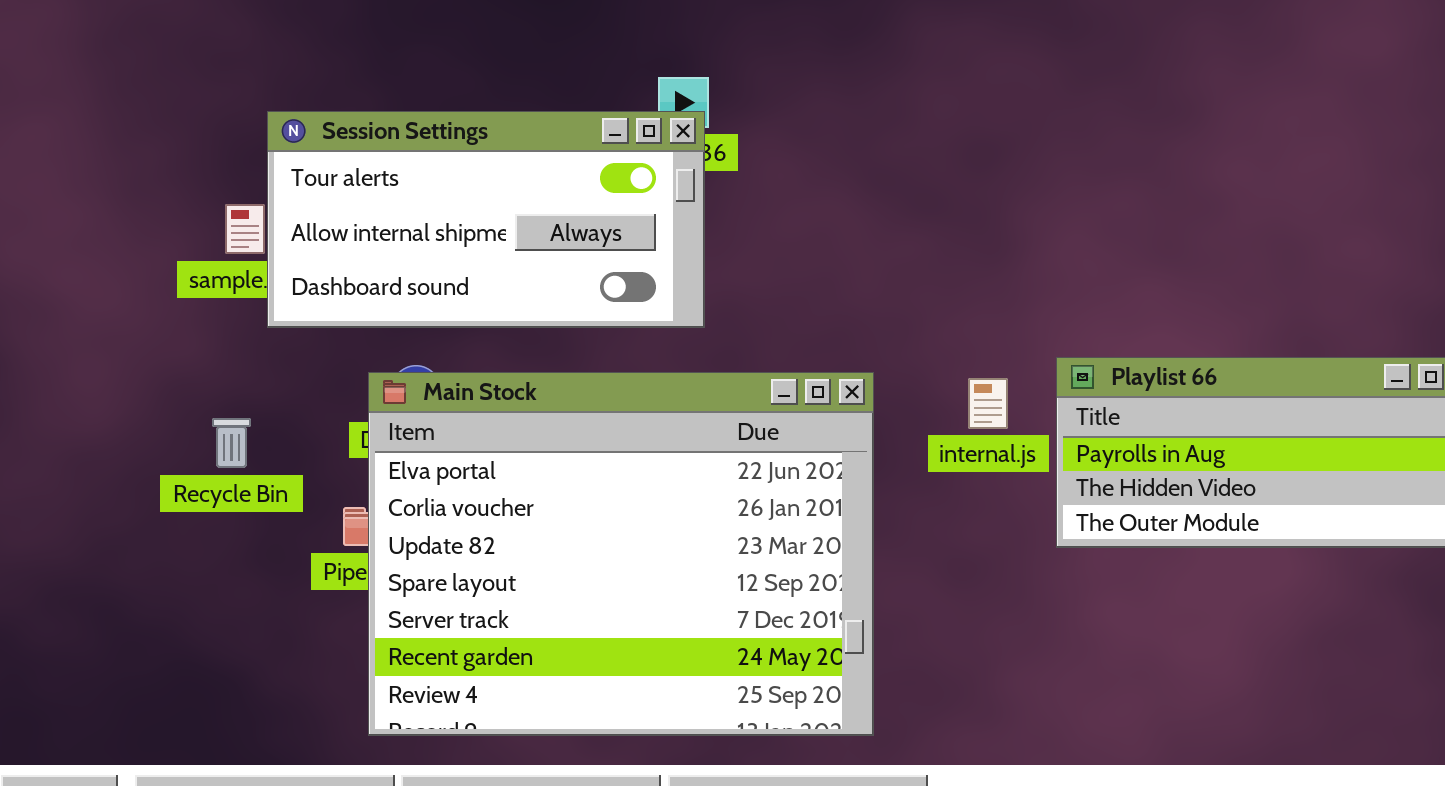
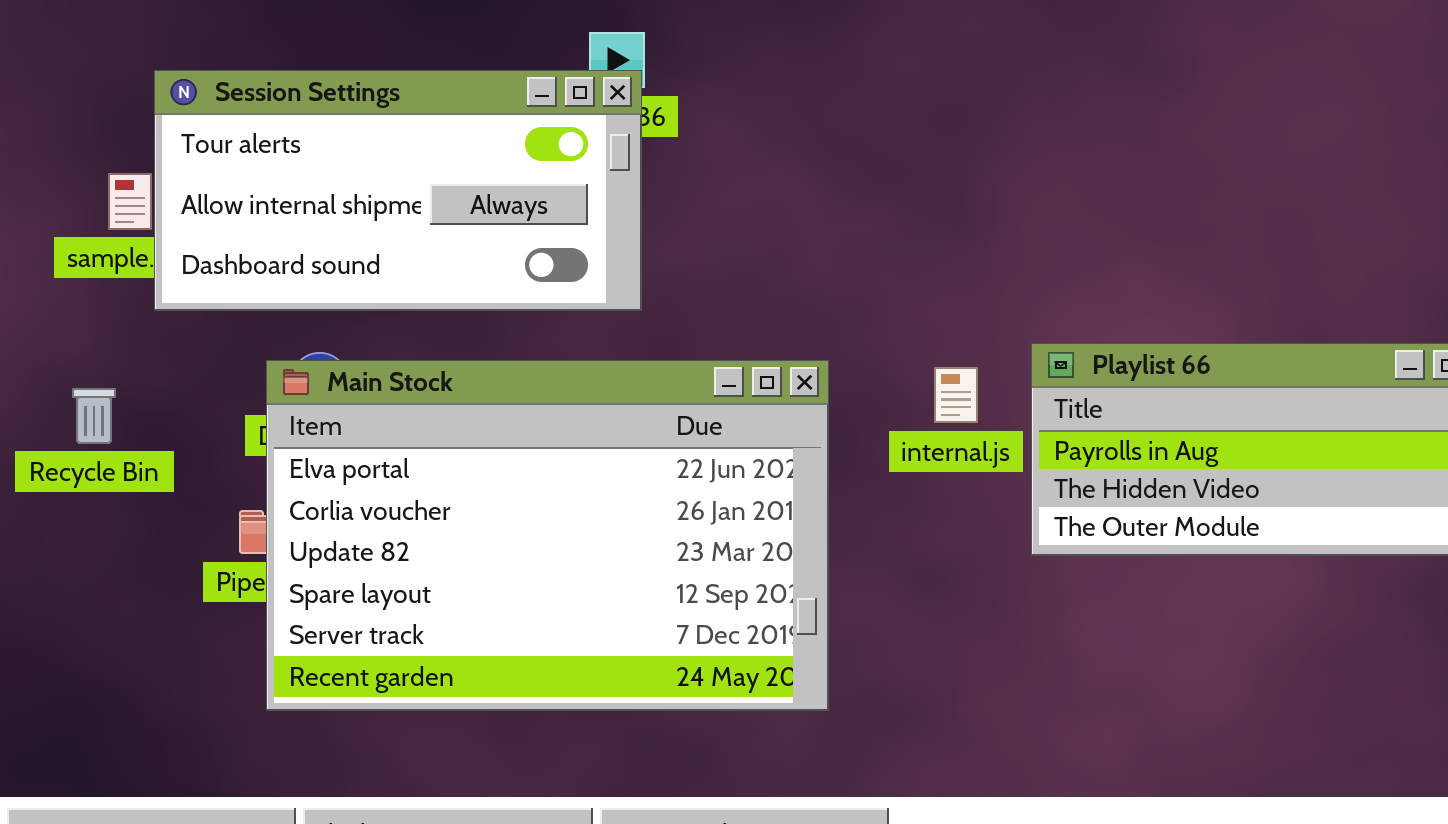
Main Stock: [368,372,874,736] -> [266,360,829,711], resized
Recycle Bin: [212,418,251,468] -> [72,388,116,444], moved

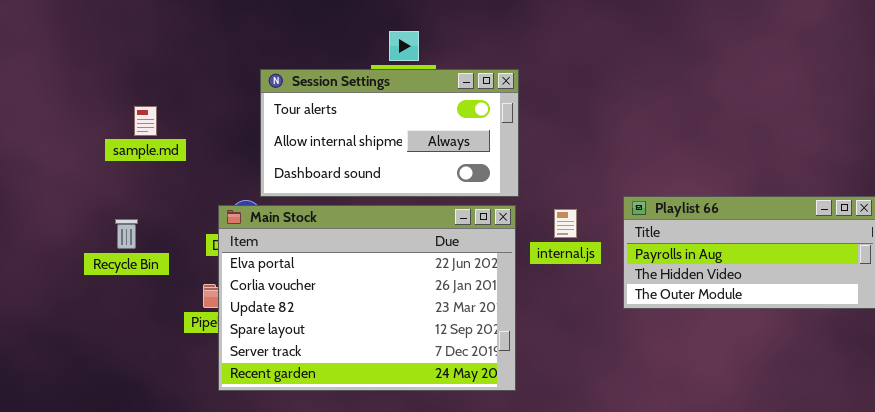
Session Settings: [154,70,642,311] -> [260,69,519,197], moved
internal.js: [934,367,978,423] -> [554,209,577,238], moved

